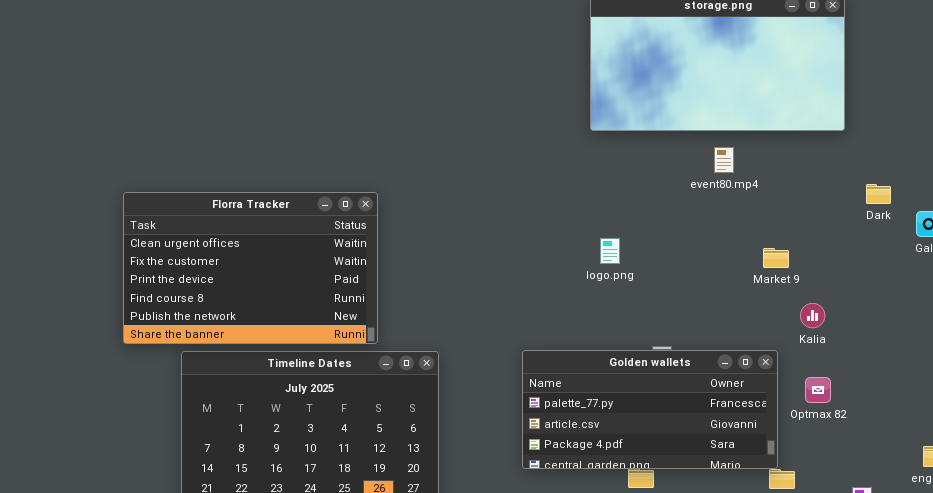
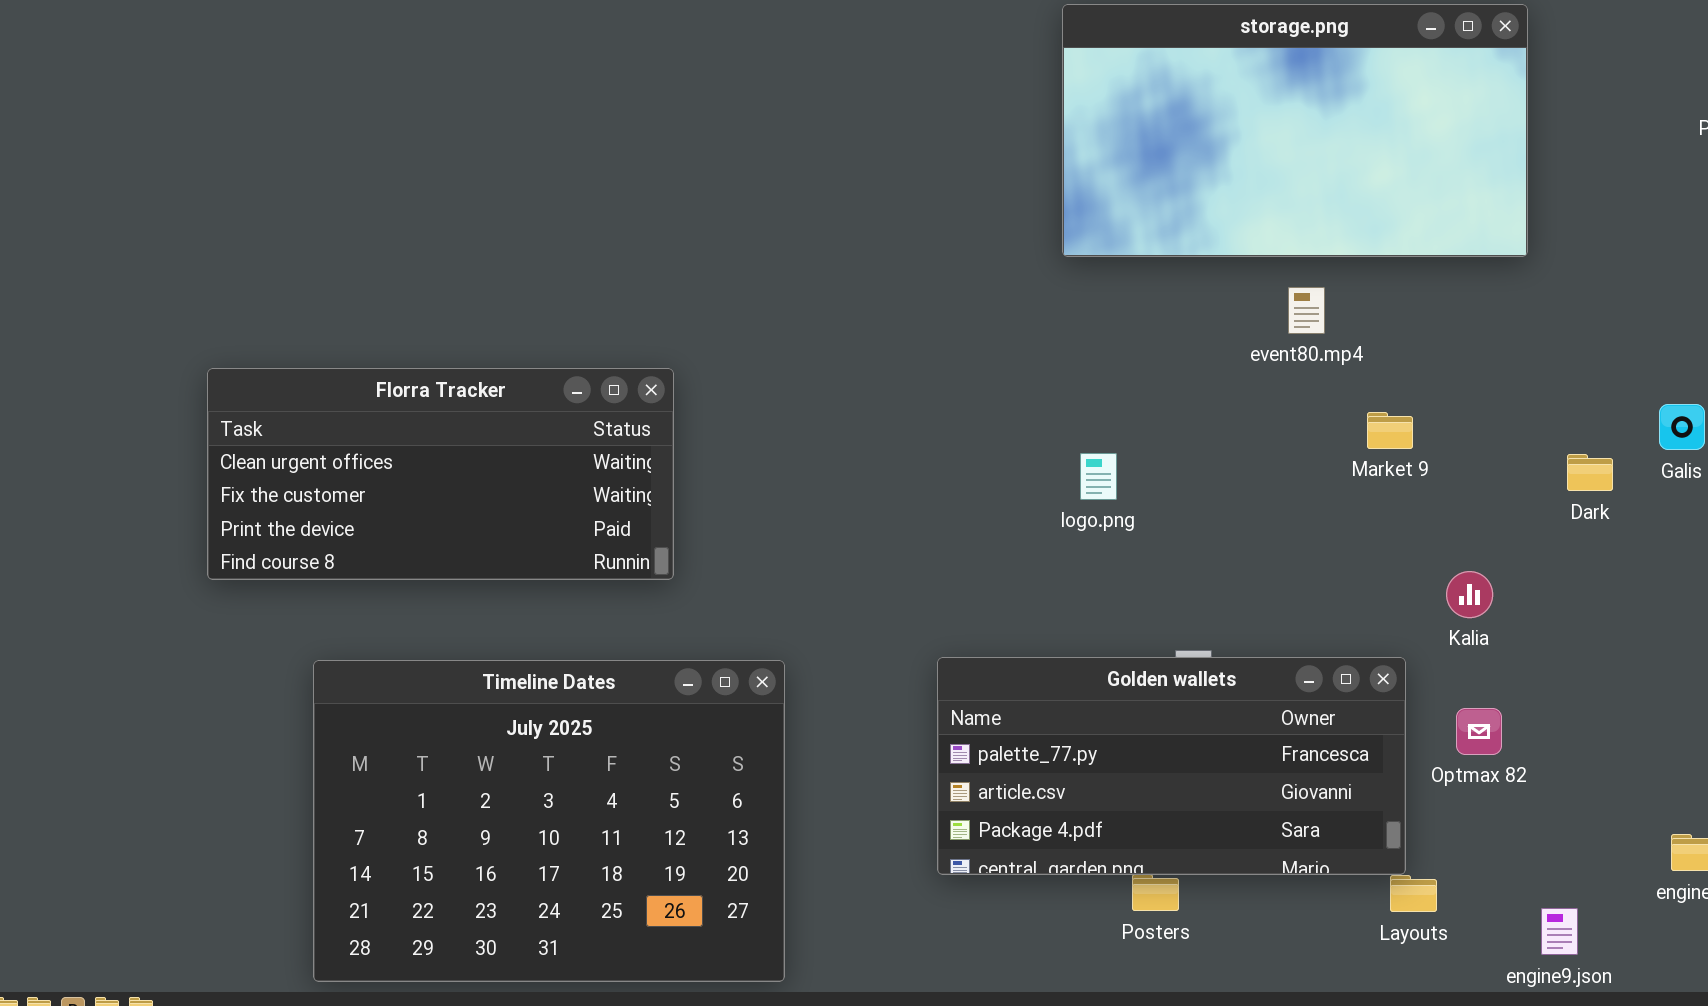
Dark: [866,184,891,204] -> [1567,454,1613,491], moved
Florra Tracker: [123,192,378,344] -> [207,368,674,580], resized
Market 9: [763,248,789,268] -> [1367,412,1413,449], moved

